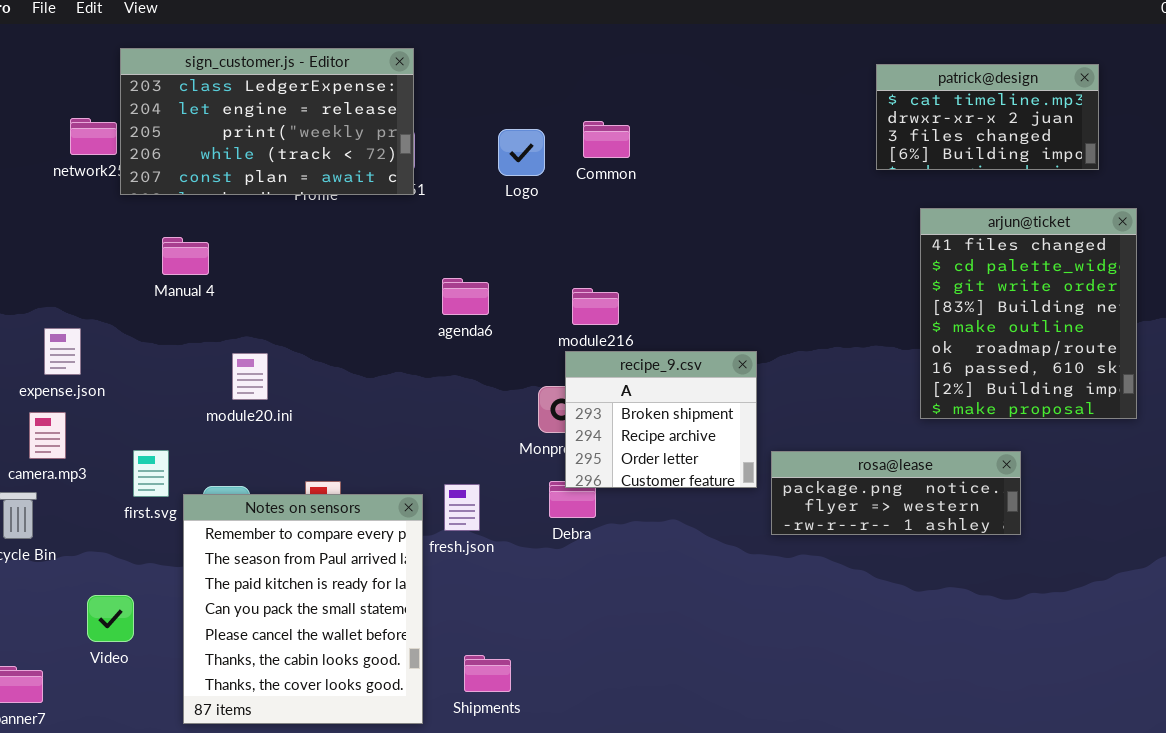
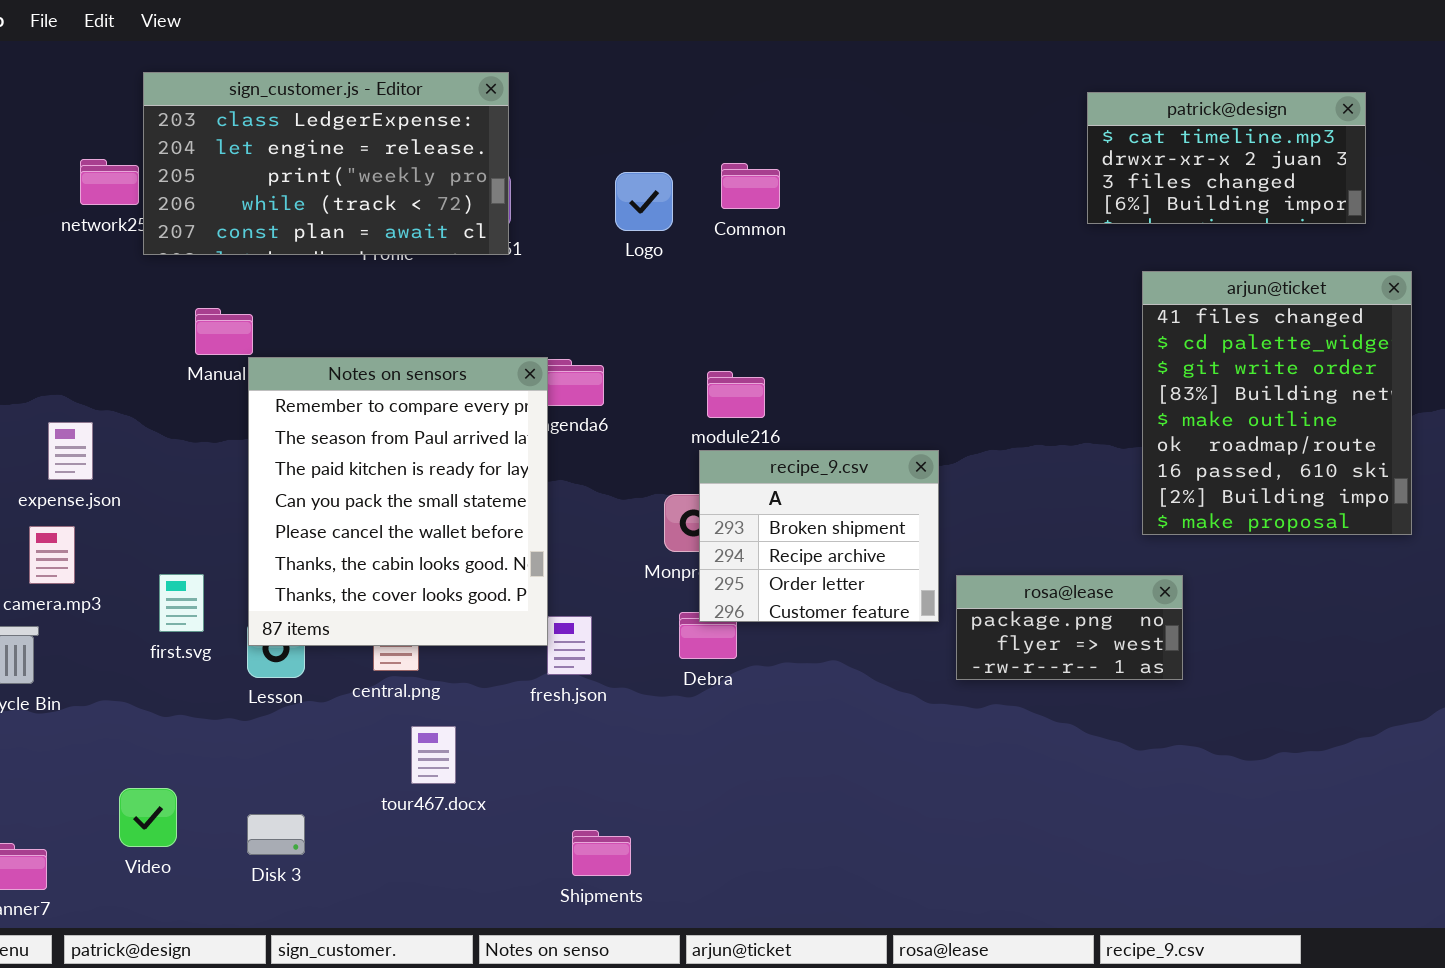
rosa@lease: [771,451,1021,535] -> [956,575,1183,680], resized
Notes on sensors: [183,494,423,724] -> [248,357,548,646], moved
Video: [87,595,134,642] -> [119,788,177,847], moved

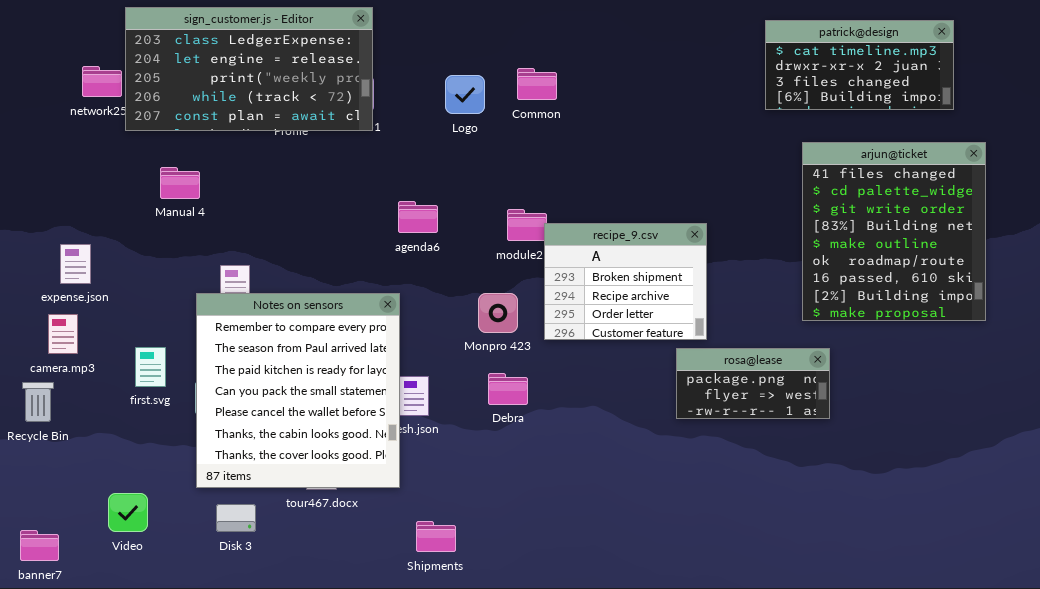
Notes on sensors: [248,357,548,646] -> [196,293,400,488], moved
recipe_9.csv: [699,450,939,622] -> [544,223,707,340], moved
Disk 3: [247,814,305,855] -> [216,504,256,532], moved

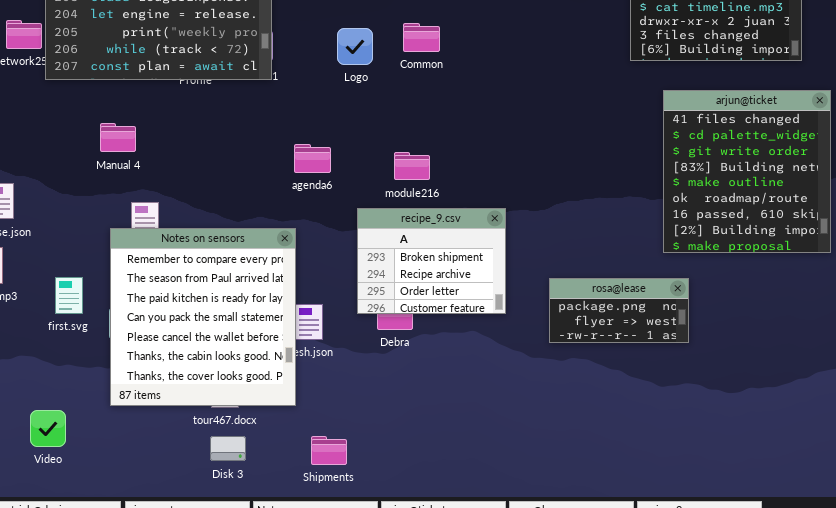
Manual 4: [160,167,200,199] -> [100,123,136,152], moved
recipe_9.csv: [544,223,707,340] -> [357,208,506,314], moved
Disk 3: [216,504,256,532] -> [210,436,246,461], moved

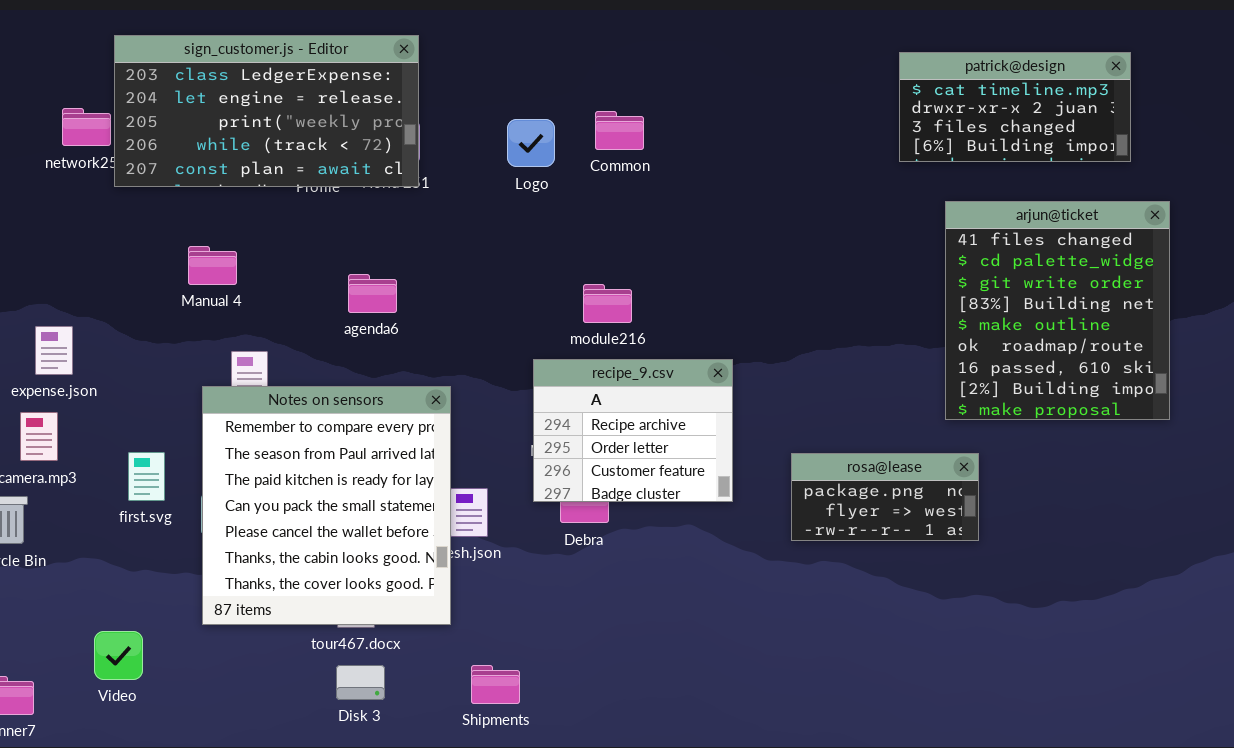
agenda6: [294,144,331,173] -> [348,274,397,313], moved
recipe_9.csv: [357,208,506,314] -> [533,359,733,502], scrolled down 1 row

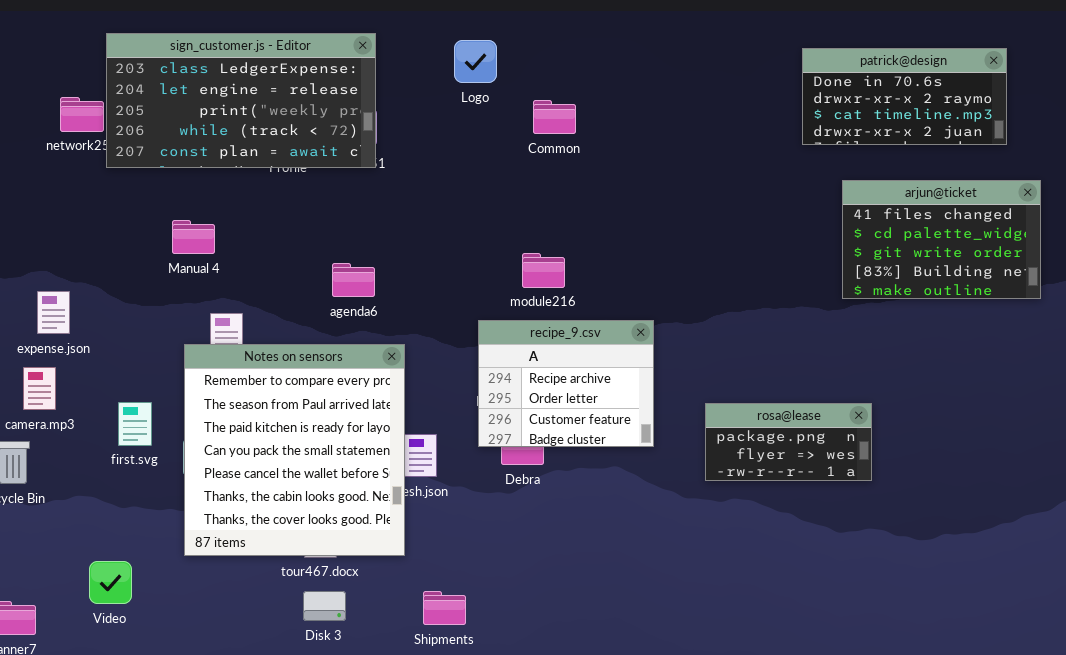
patrick@design: [899,52,1131,162] -> [802,48,1007,145], scrolled up 2 rows
Logo: [507,119,555,167] -> [454,40,497,83], moved
arjun@ticket: [945,201,1170,420] -> [842,180,1041,299], resized
agenda6: [348,274,397,313] -> [332,263,375,297], moved

